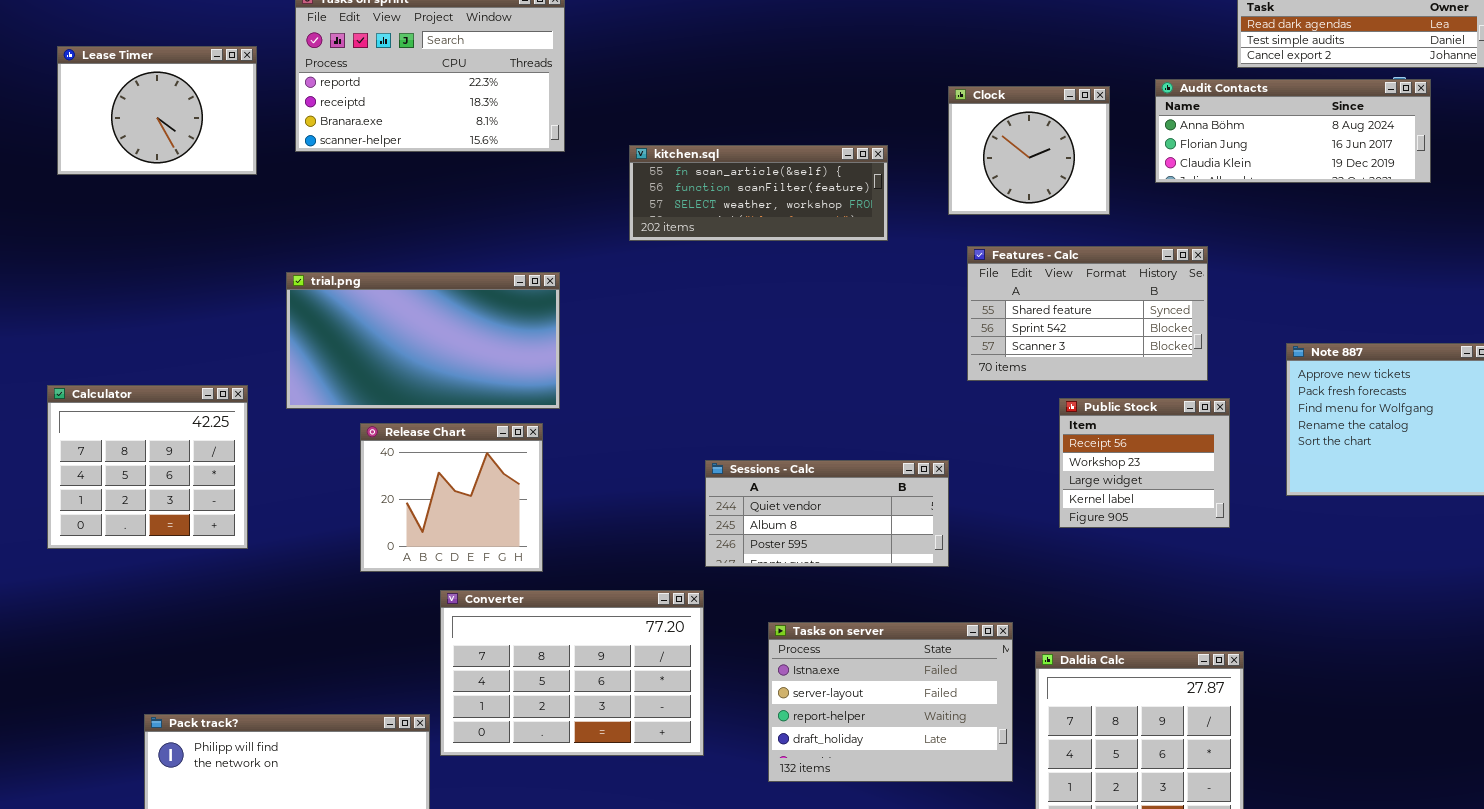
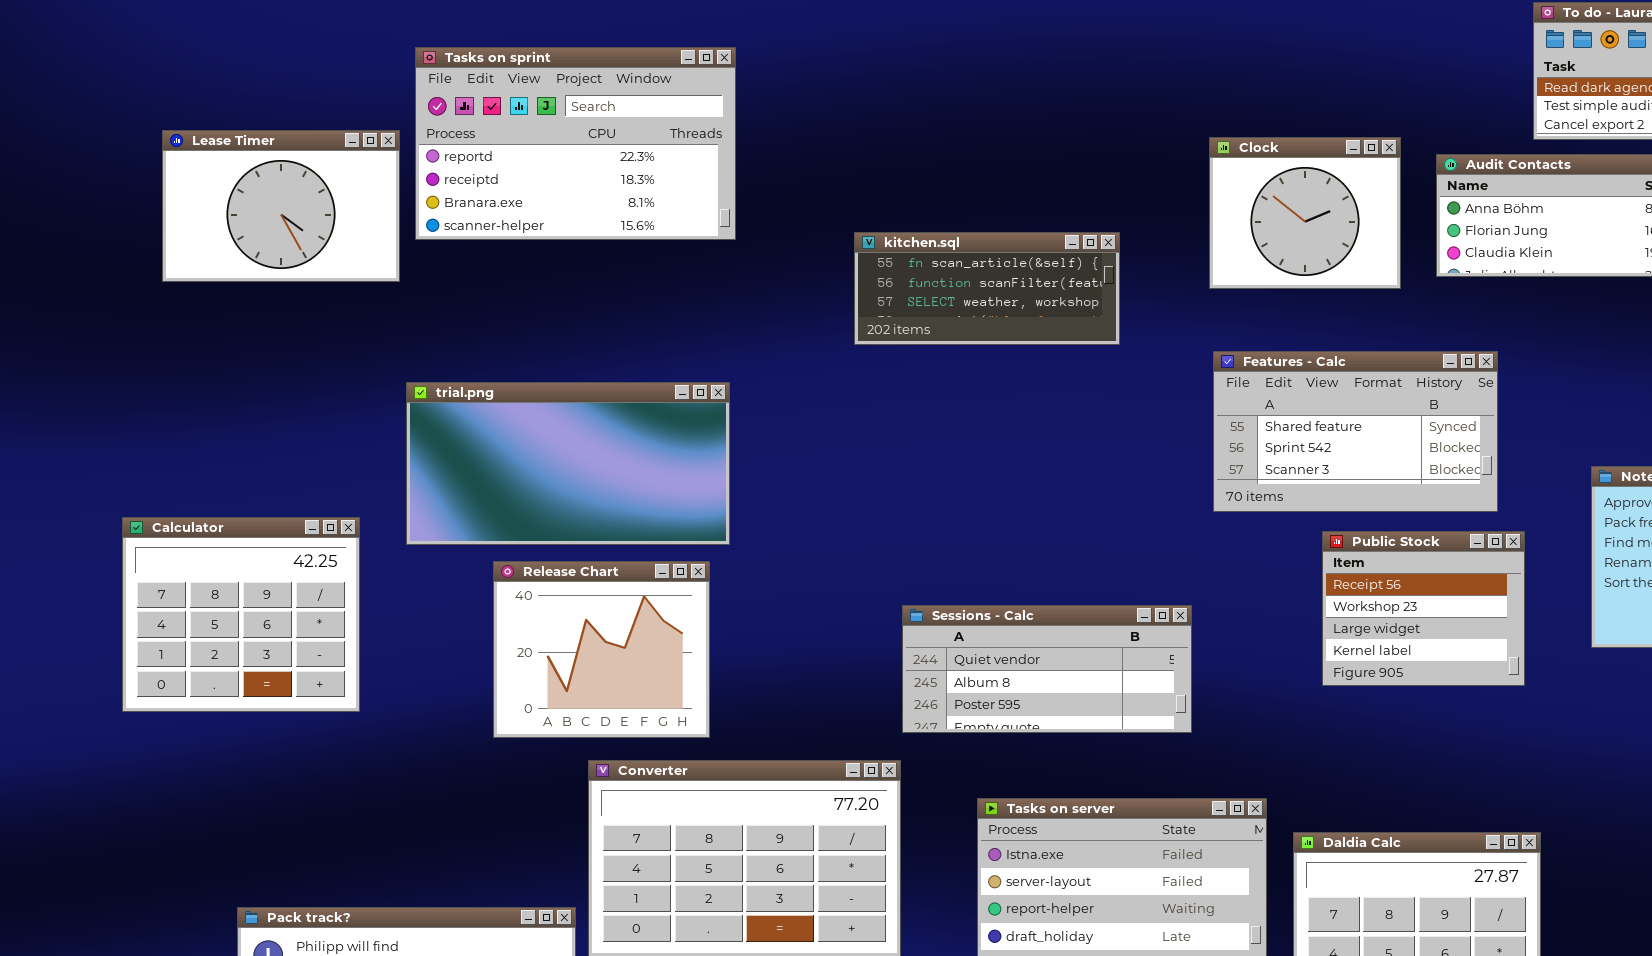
Lease Timer: [57,46,257,175] -> [162,130,400,282], moved
Clock: [948,86,1110,215] -> [1209,137,1401,289], moved
kitchen.sql: [629,145,888,241] -> [854,232,1120,345], resized

